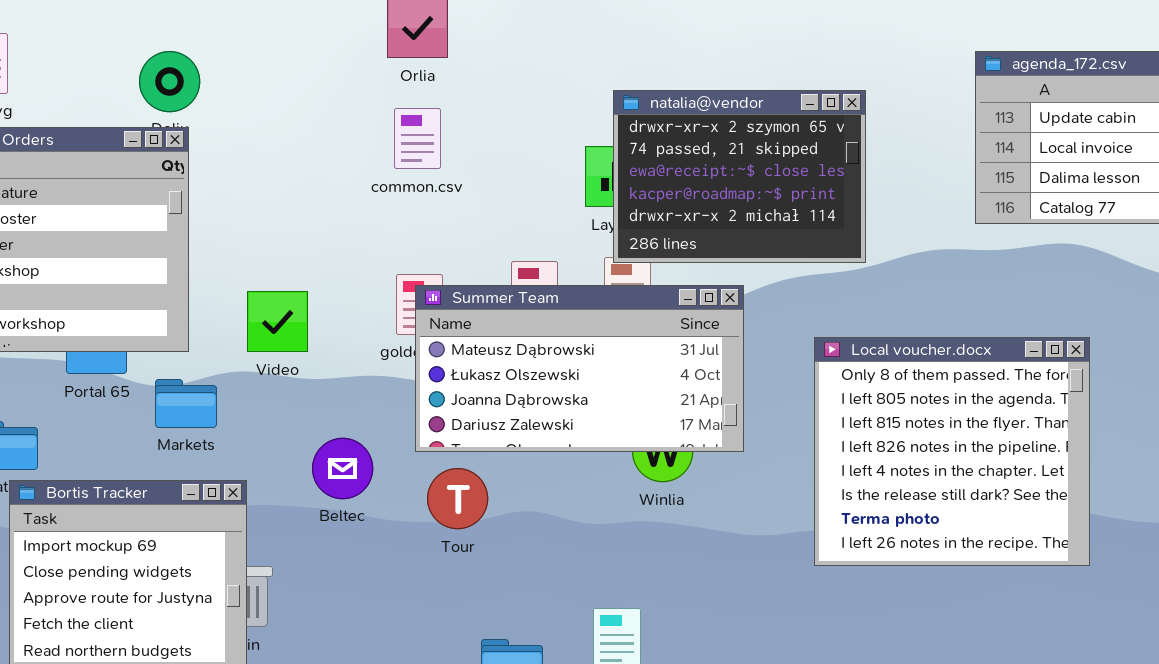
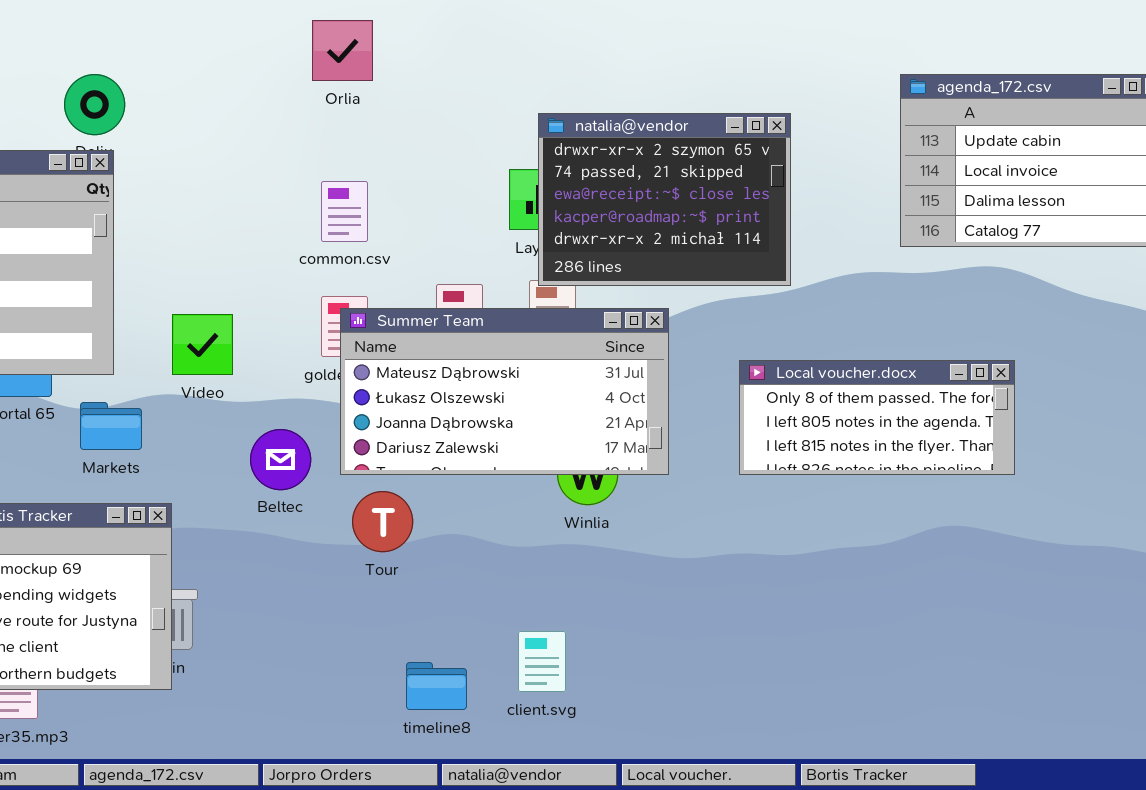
common.csv: [394,108,441,169] -> [321,181,368,242], moved
Local voucher.docx: [814,337,1090,566] -> [739,360,1015,475], resized
Beltec: [312,438,373,499] -> [250,429,311,490], moved

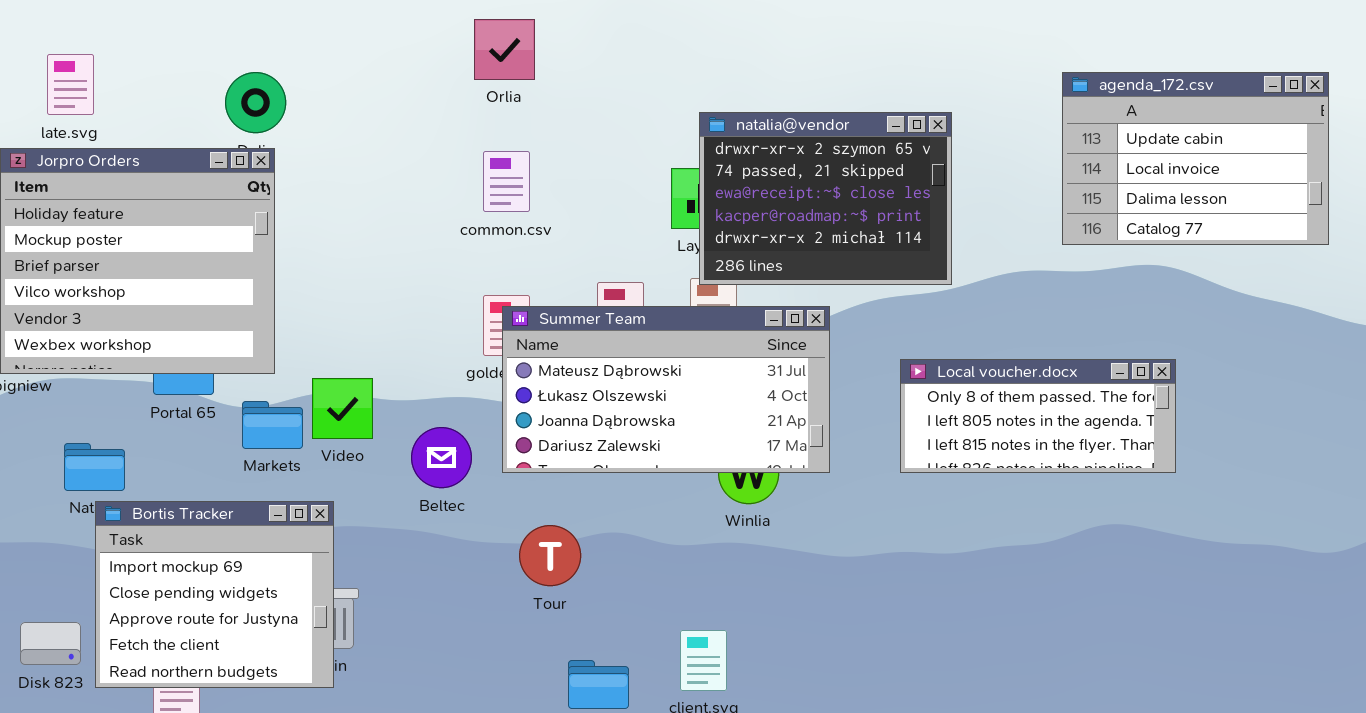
common.csv: [321,181,368,242] -> [483,151,530,212], moved
Video: [172,314,233,375] -> [312,378,373,439], moved
Tour: [352,491,413,552] -> [519,525,581,586], moved

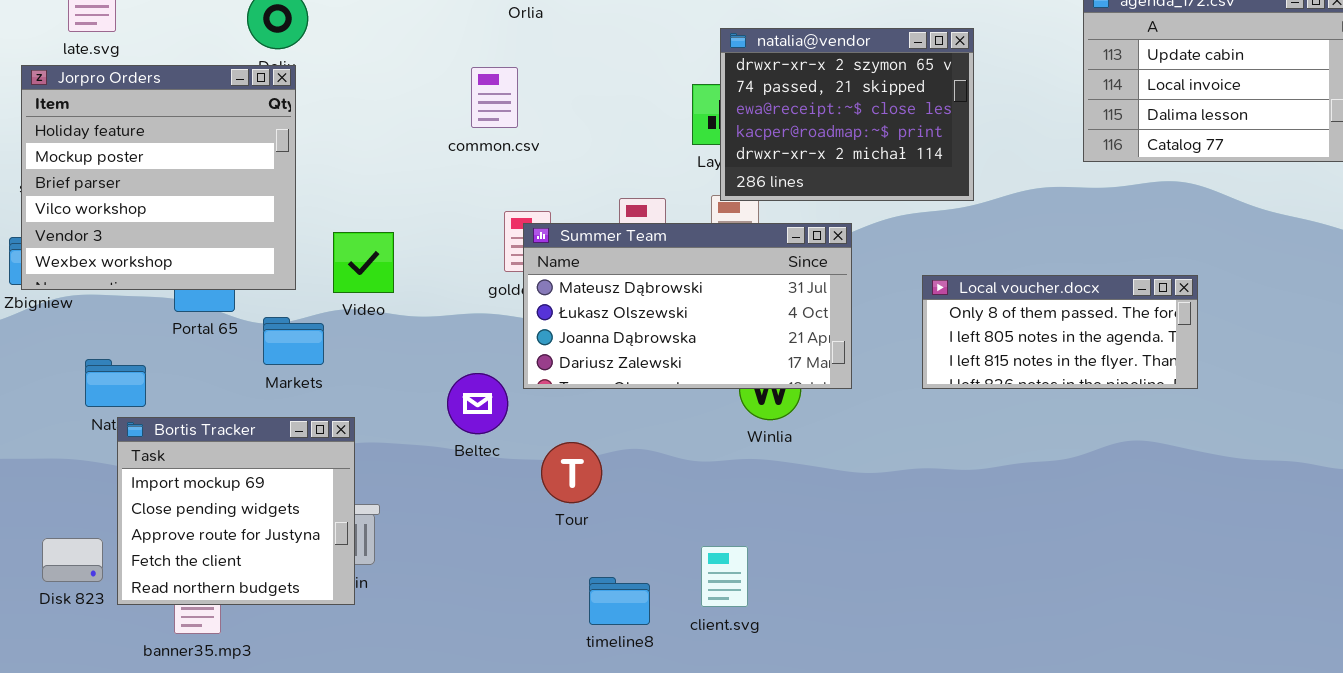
common.csv: [483,151,530,212] -> [471,67,518,128], moved
Video: [312,378,373,439] -> [333,232,394,293], moved
Beltec: [411,427,472,488] -> [447,373,508,434], moved

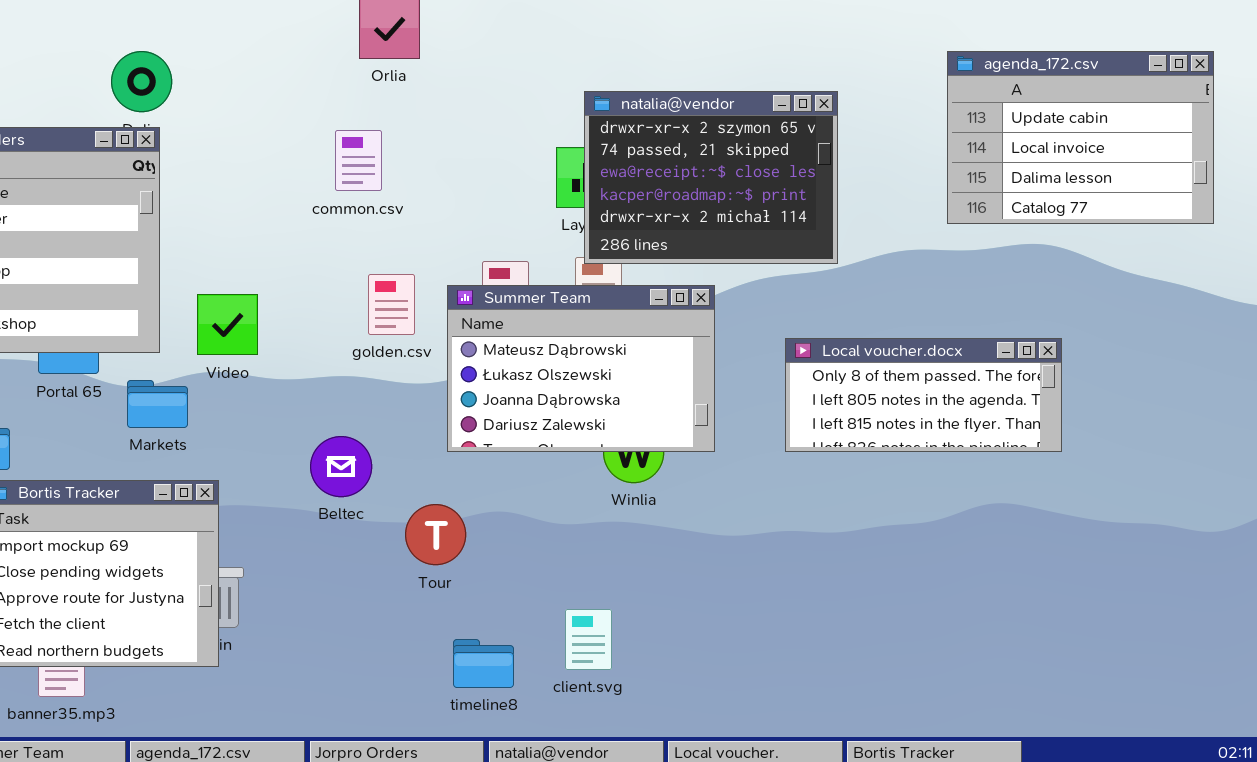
Summer Team: [523,223,852,389] -> [447,285,715,452], resized

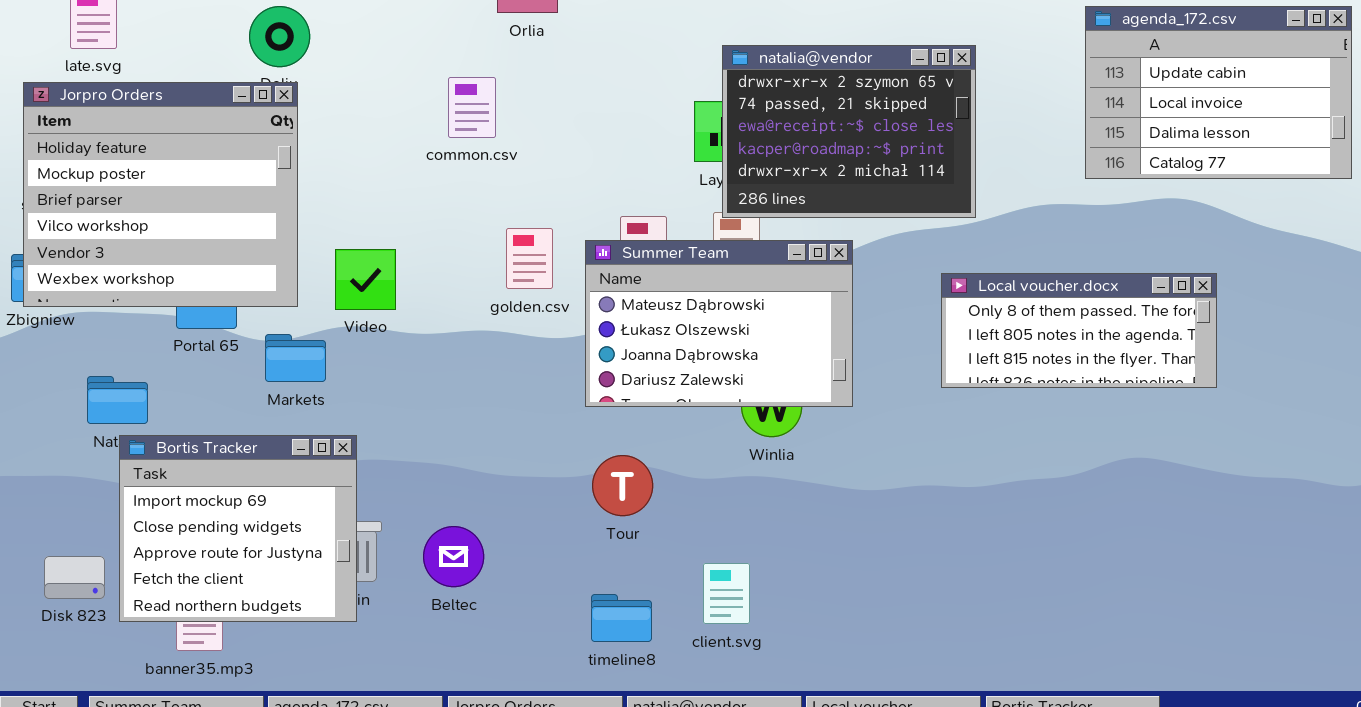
common.csv: [335,130,382,191] -> [448,77,496,138], moved
Local voucher.docx: [785,338,1062,452] -> [941,273,1217,388], moved
Beltec: [310,436,372,497] -> [423,526,484,587], moved
Tour: [405,504,466,565] -> [592,455,653,516], moved

